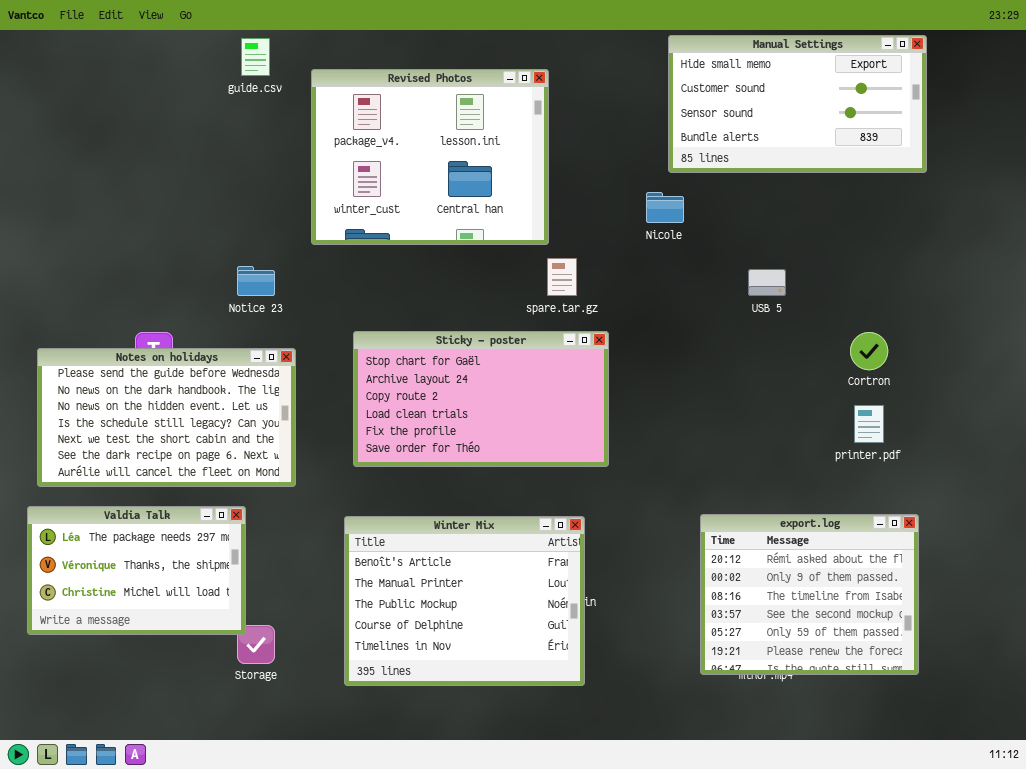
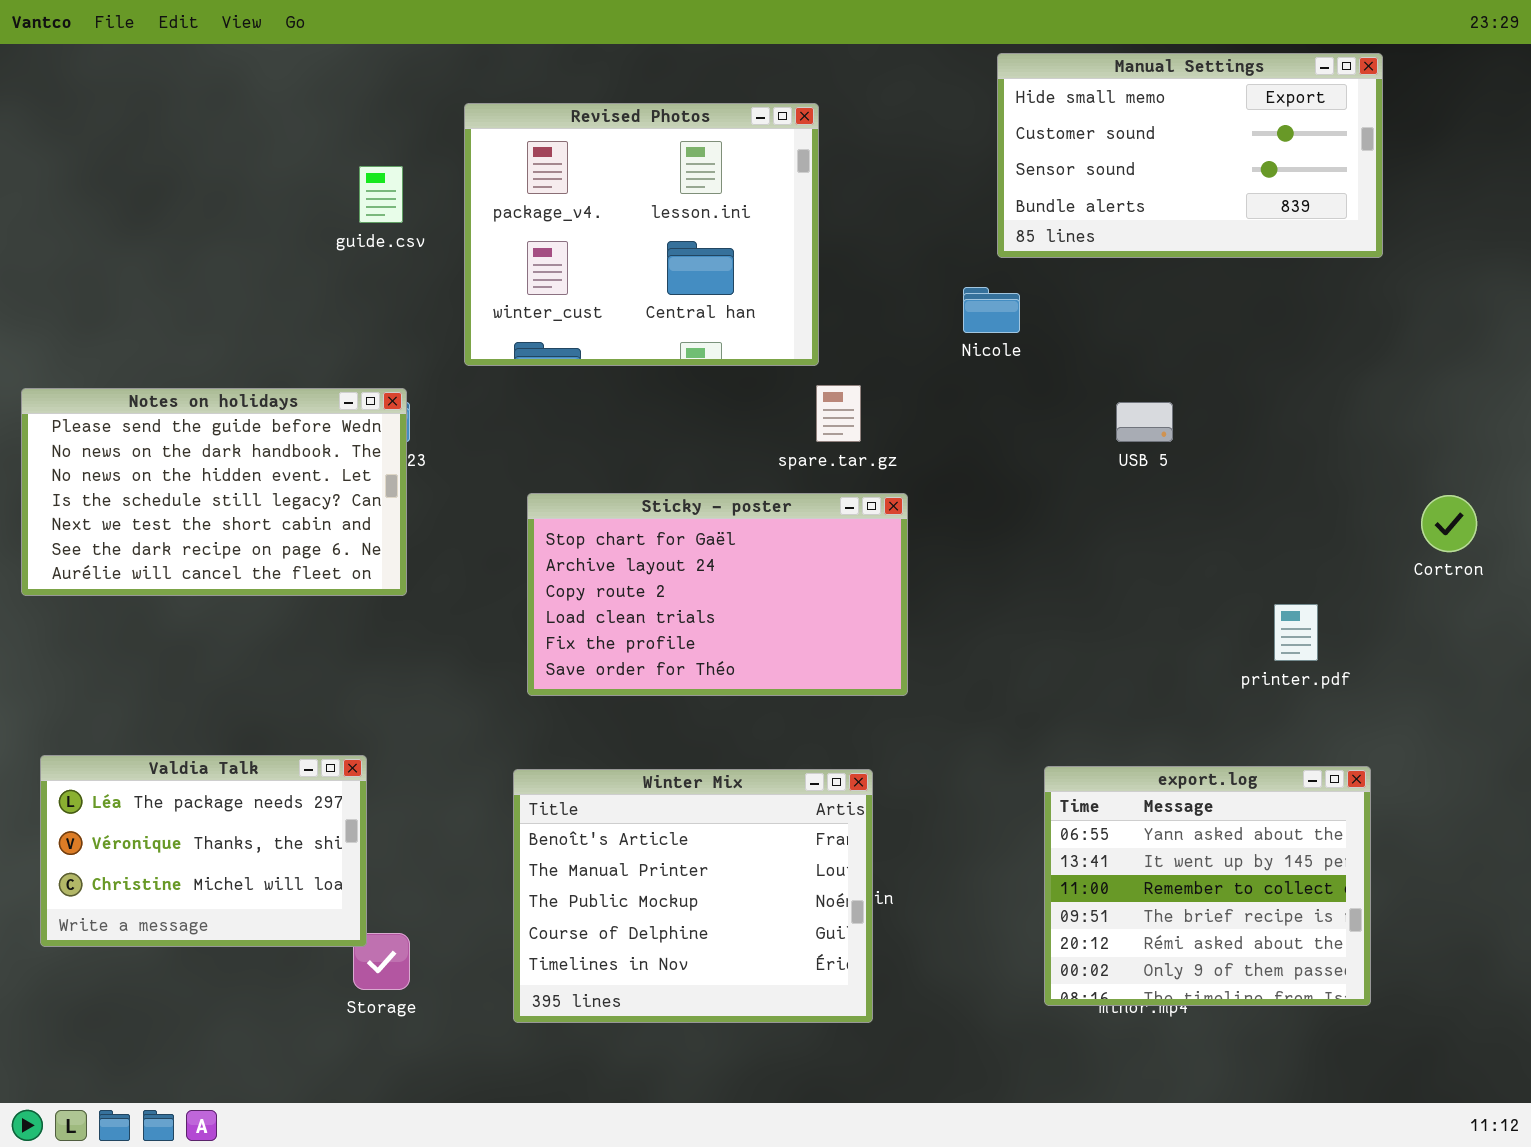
guide.csv: [241,38,270,76] -> [359,166,403,223], moved
Cortron: [850,332,888,370] -> [1421,495,1477,552], moved
Notes on holidays: [37,348,296,487] -> [21,388,407,596], moved
export.log: [700,514,919,675] -> [1044,766,1371,1006], scrolled up 4 rows

